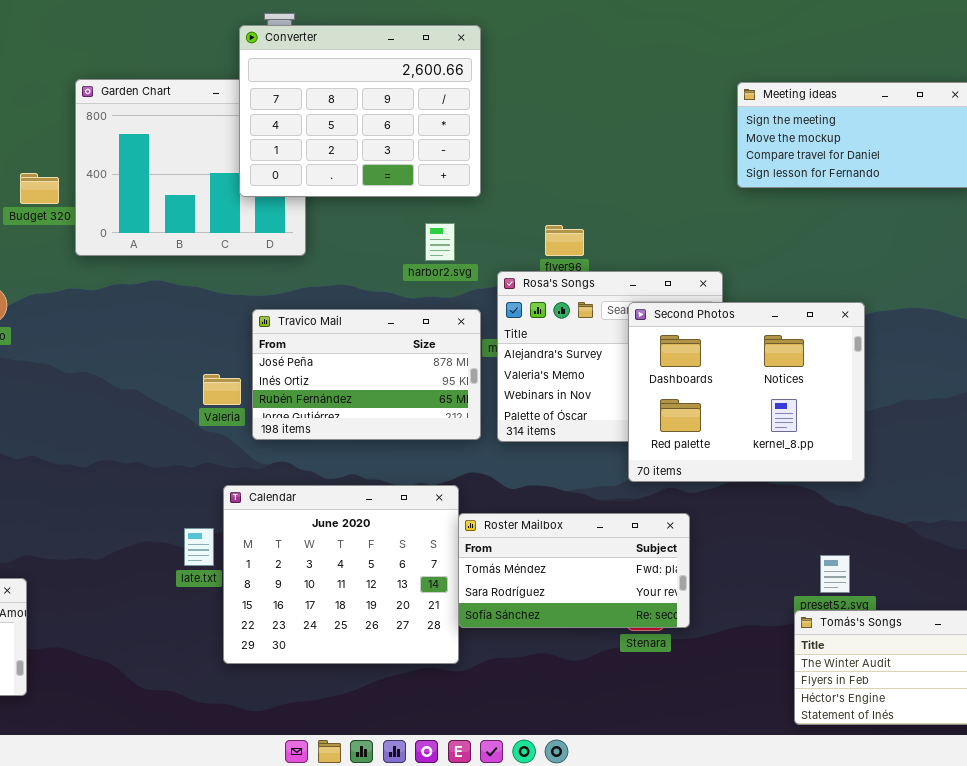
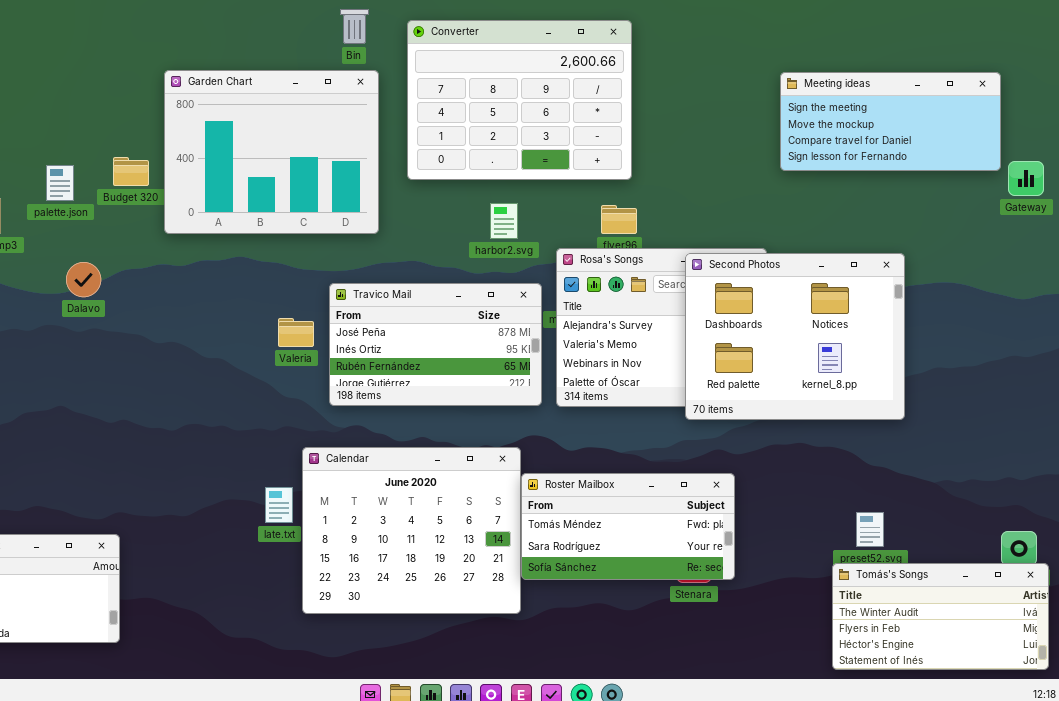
Converter: [239,25,481,197] -> [407,20,632,180], moved
Second Photos: [628,302,865,482] -> [685,253,905,420], moved
Valeria: [203,374,241,405] -> [278,318,314,347], moved

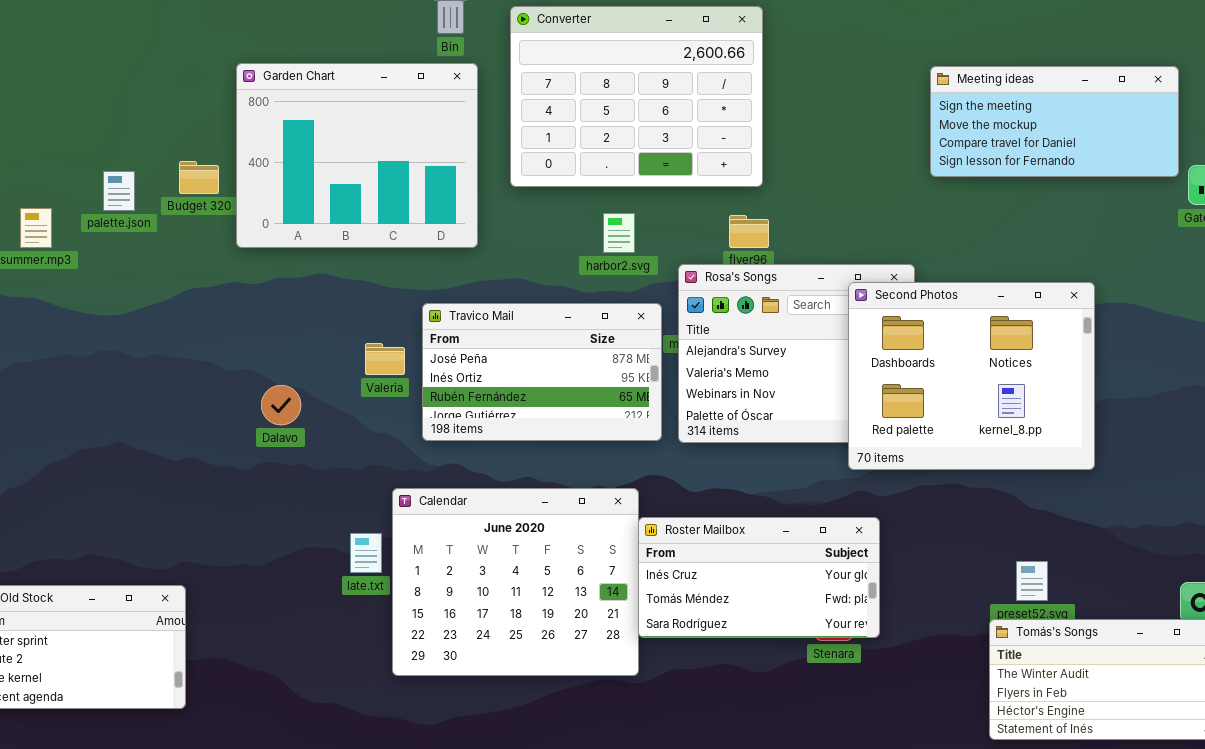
Second Photos: [685,253,905,420] -> [848,282,1095,470], moved
Dalavo: [66,262,101,297] -> [261,385,301,425], moved
Roster Mailbox: [521,473,735,580] -> [638,517,880,638], scrolled up 1 row

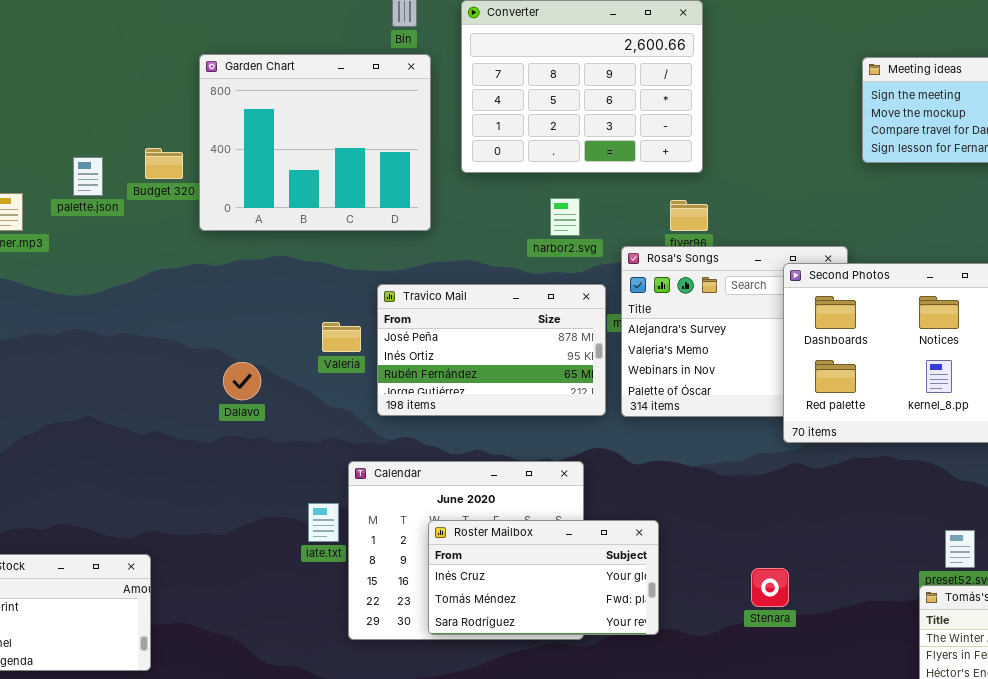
Roster Mailbox: [638,517,880,638] -> [428,520,659,635], moved

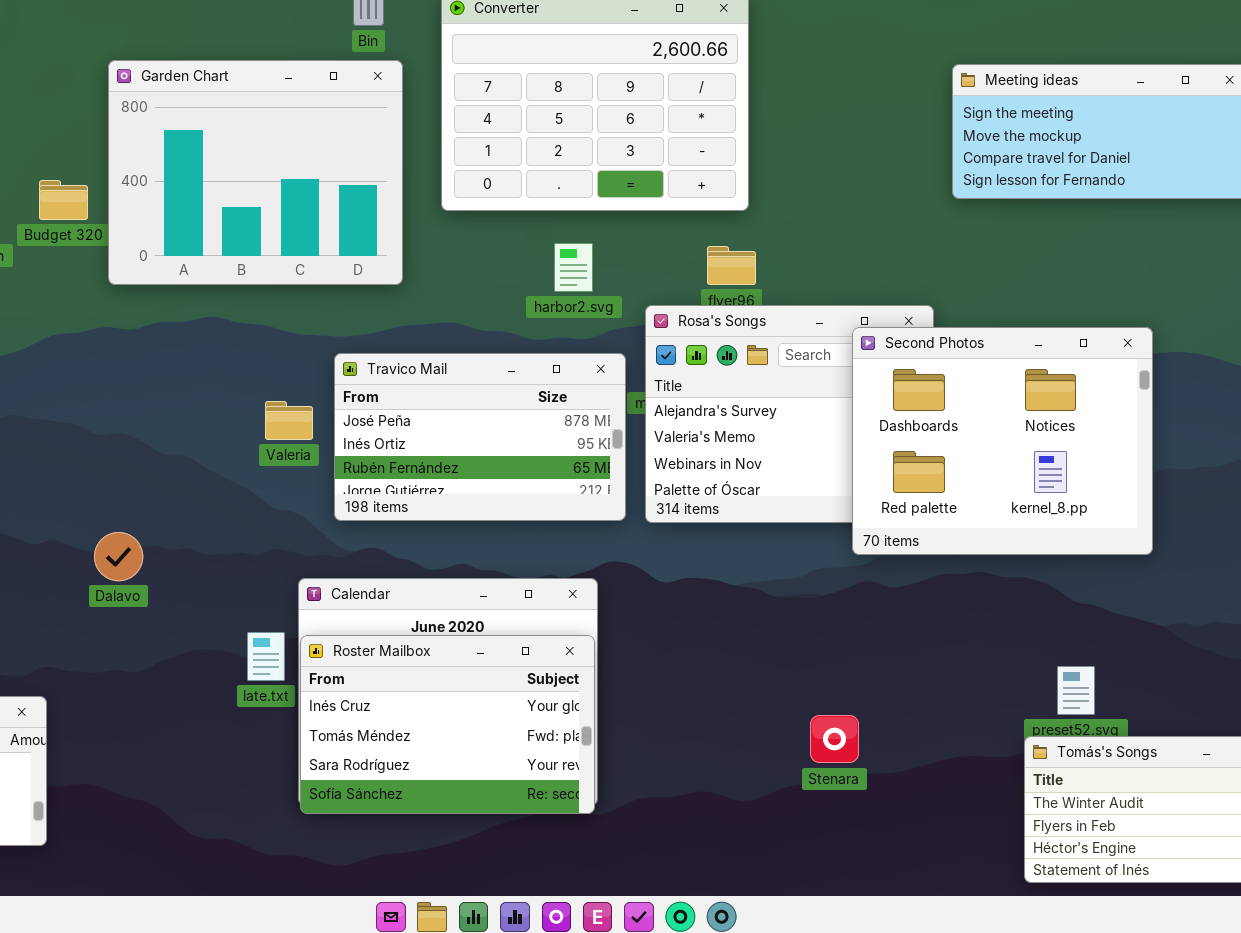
Dalavo: [223,362,261,400] -> [94,532,143,581], moved
Roster Mailbox: [428,520,659,635] -> [300,635,595,814], moved, resized

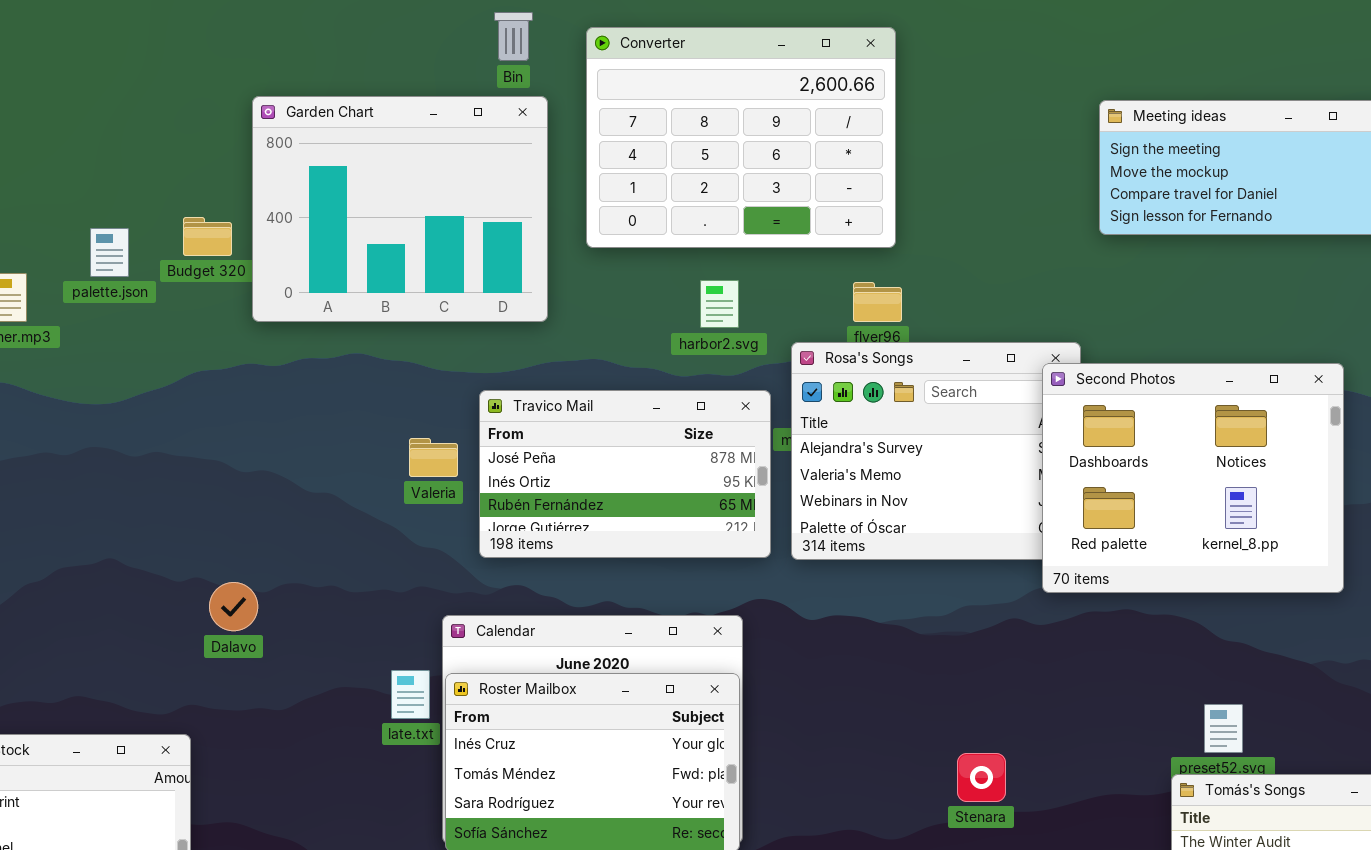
Second Photos: [852,327,1153,555] -> [1042,363,1344,593], moved
Dalavo: [94,532,143,581] -> [209,582,258,631], moved

